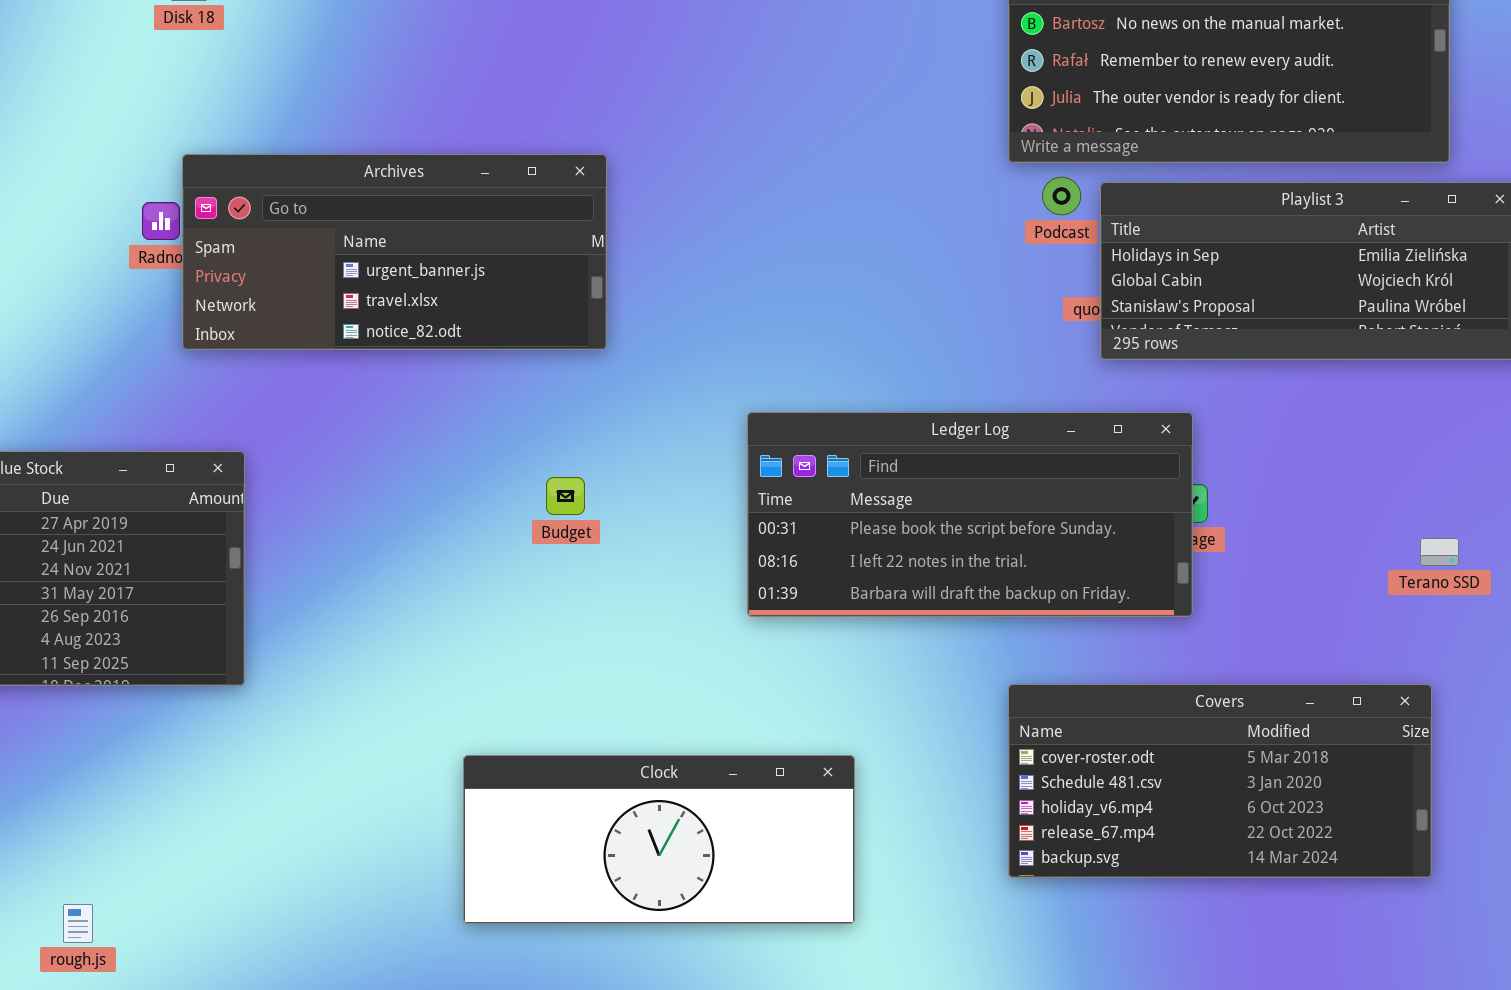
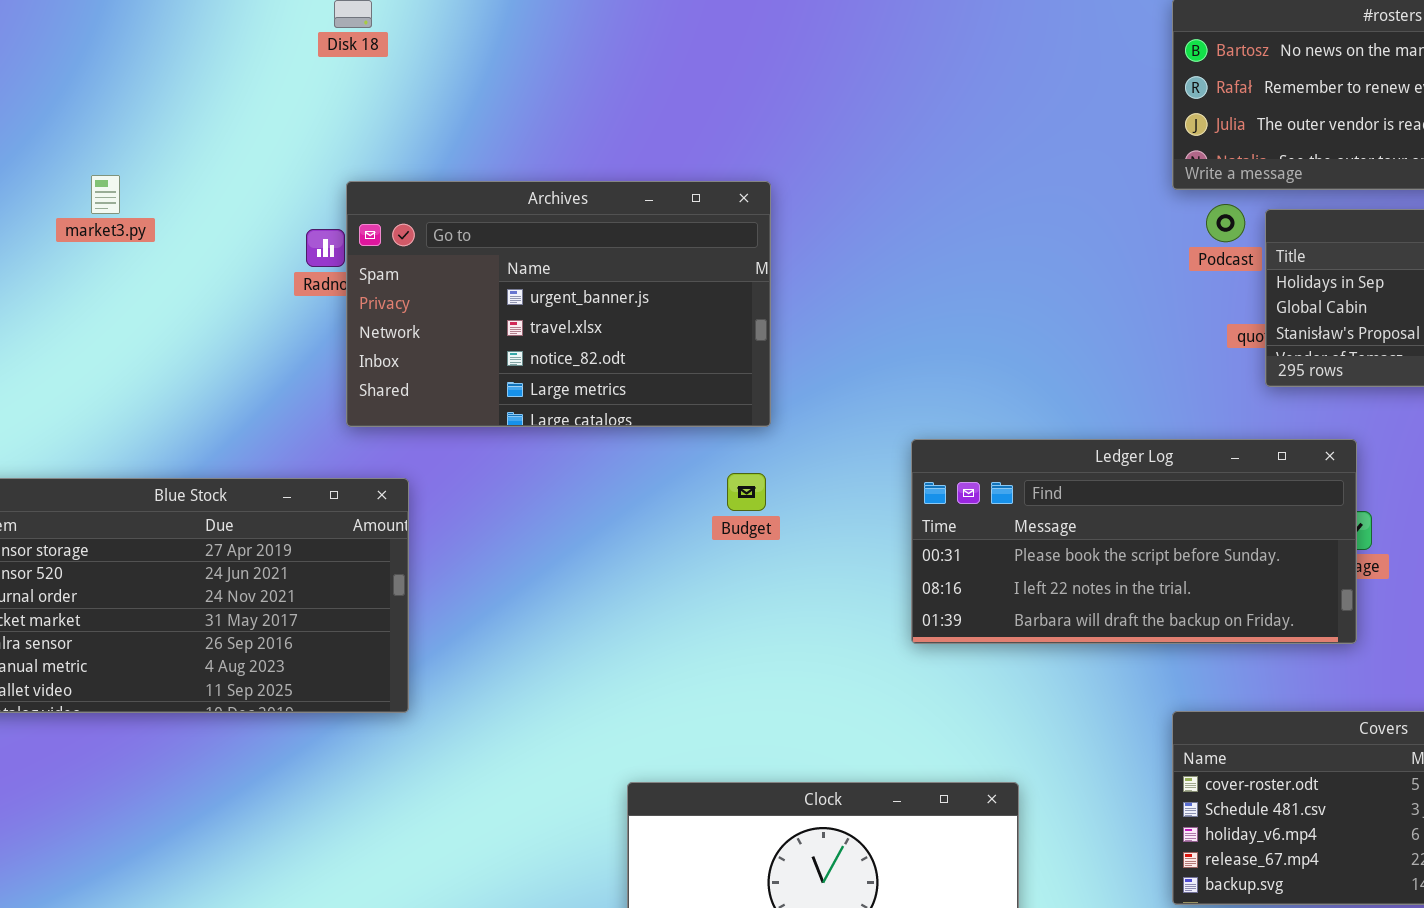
Archives: [182,154,607,350] -> [346,181,771,427], resized
Budget: [546,477,585,515] -> [727,473,766,511], moved

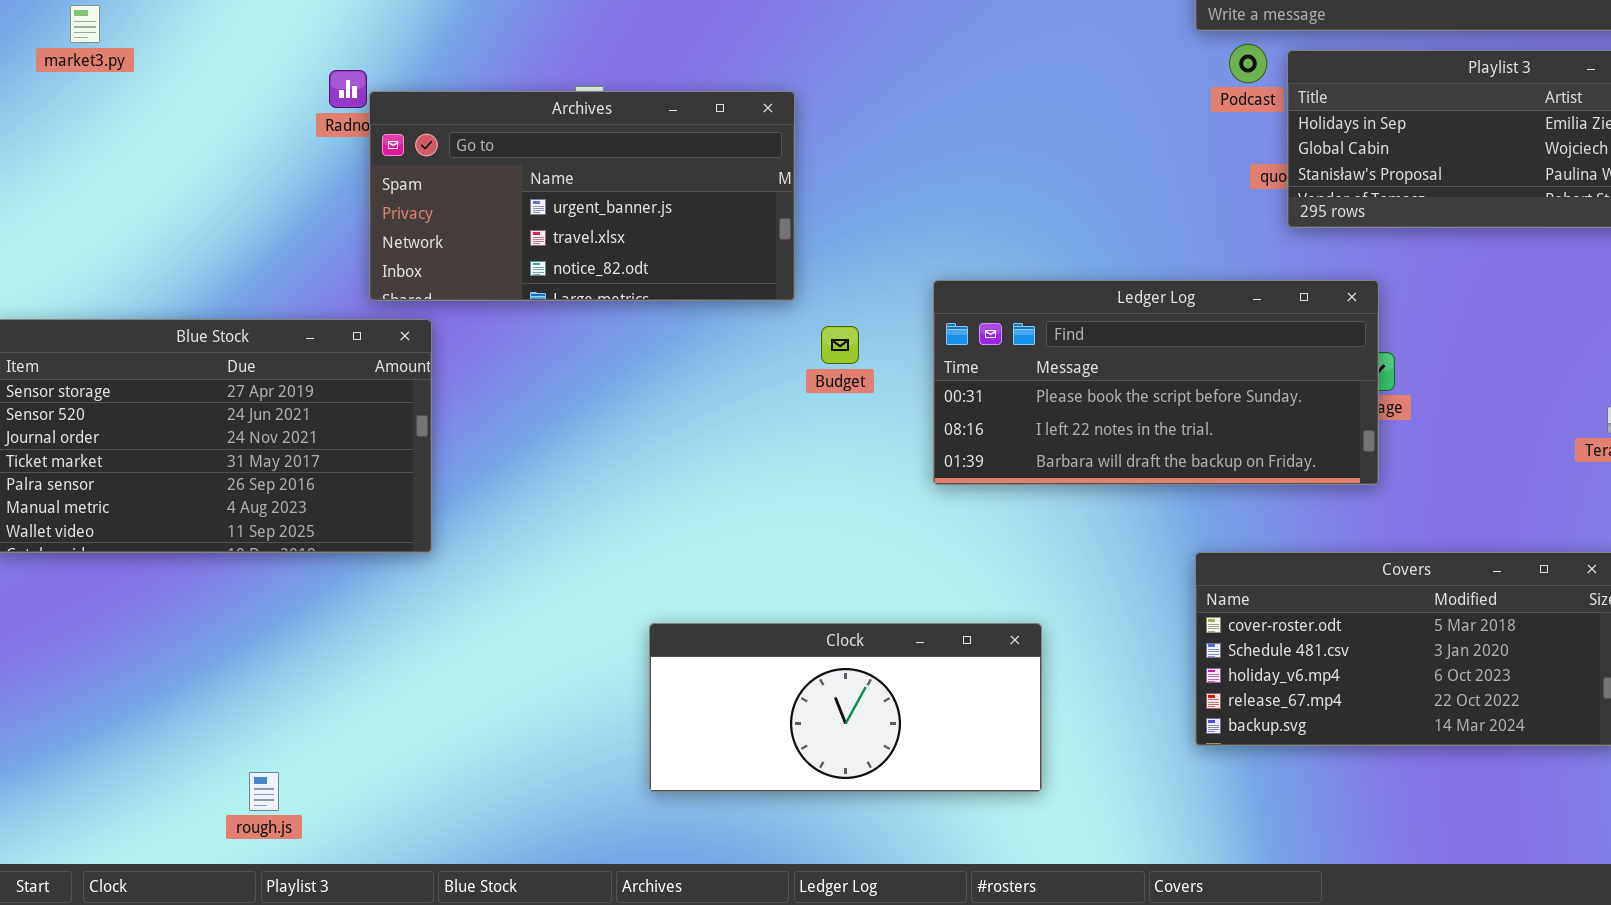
market3.py: [91,175,120,214] -> [70,5,100,43], moved
Archives: [346,181,771,427] -> [369,91,795,301], moved, resized
Budget: [727,473,766,511] -> [821,326,859,364], moved

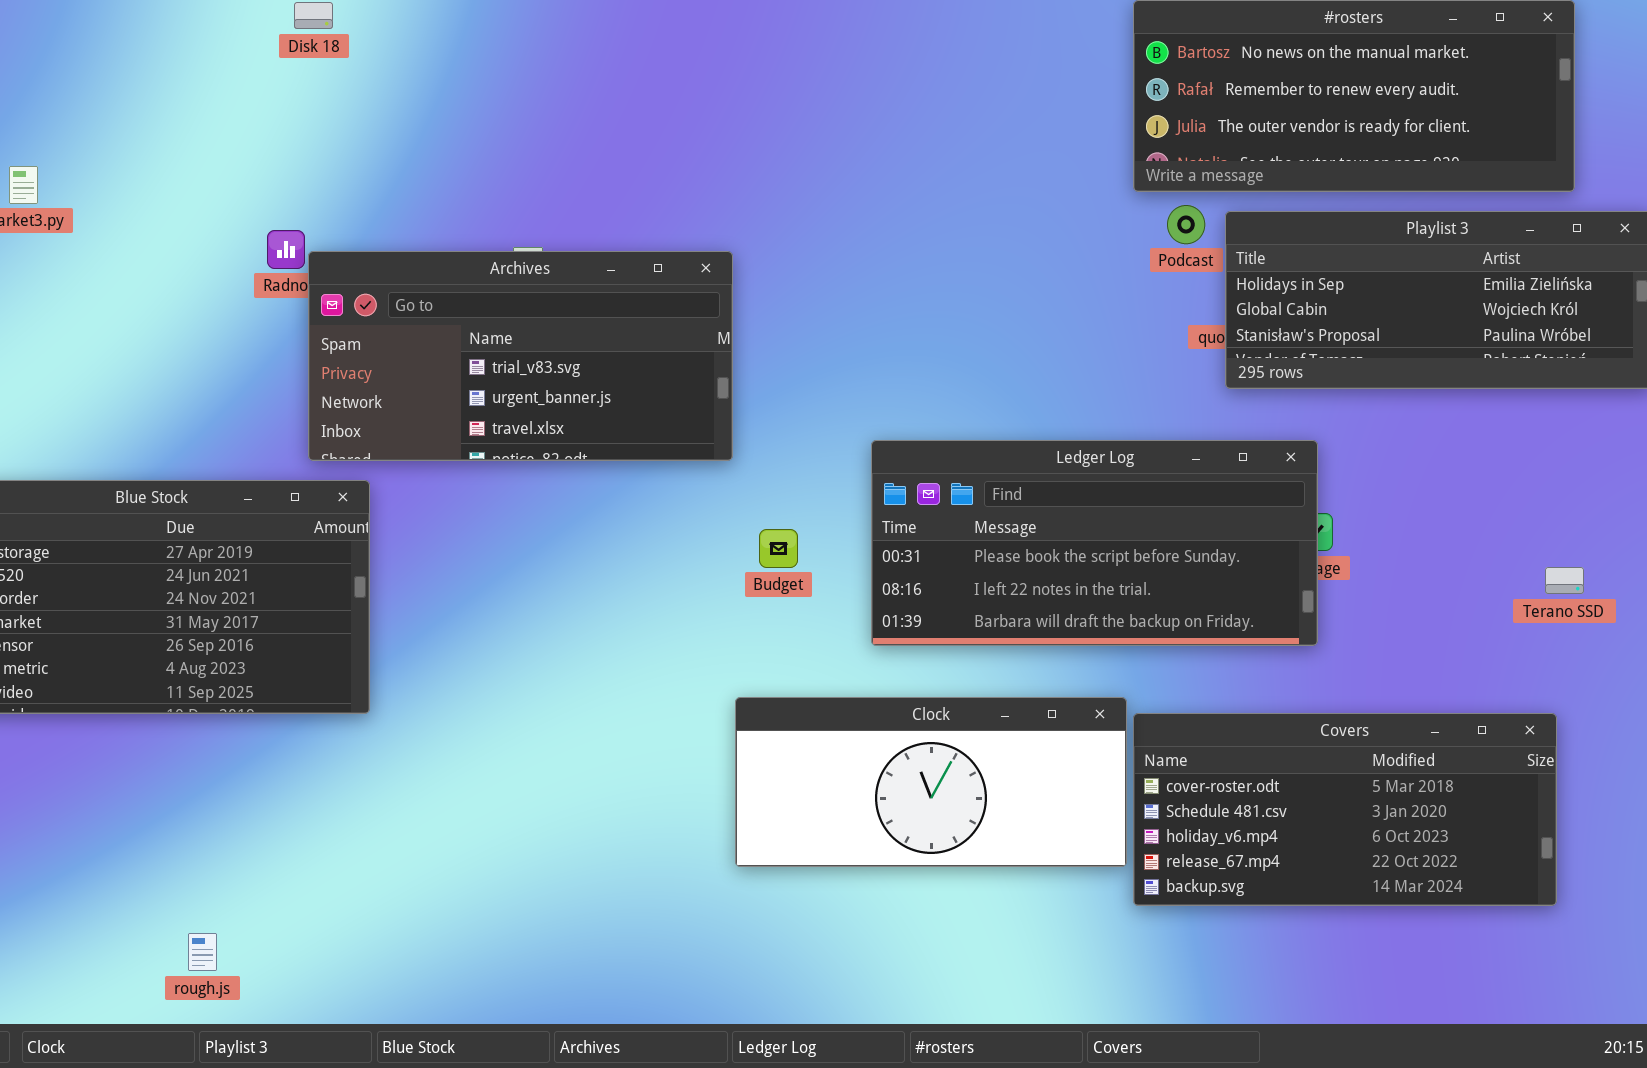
Archives: [369,91,795,301] -> [308,251,733,461], scrolled up 1 row
Budget: [821,326,859,364] -> [759,529,798,568], moved
Clock: [649,623,1042,792] -> [735,697,1127,867], moved

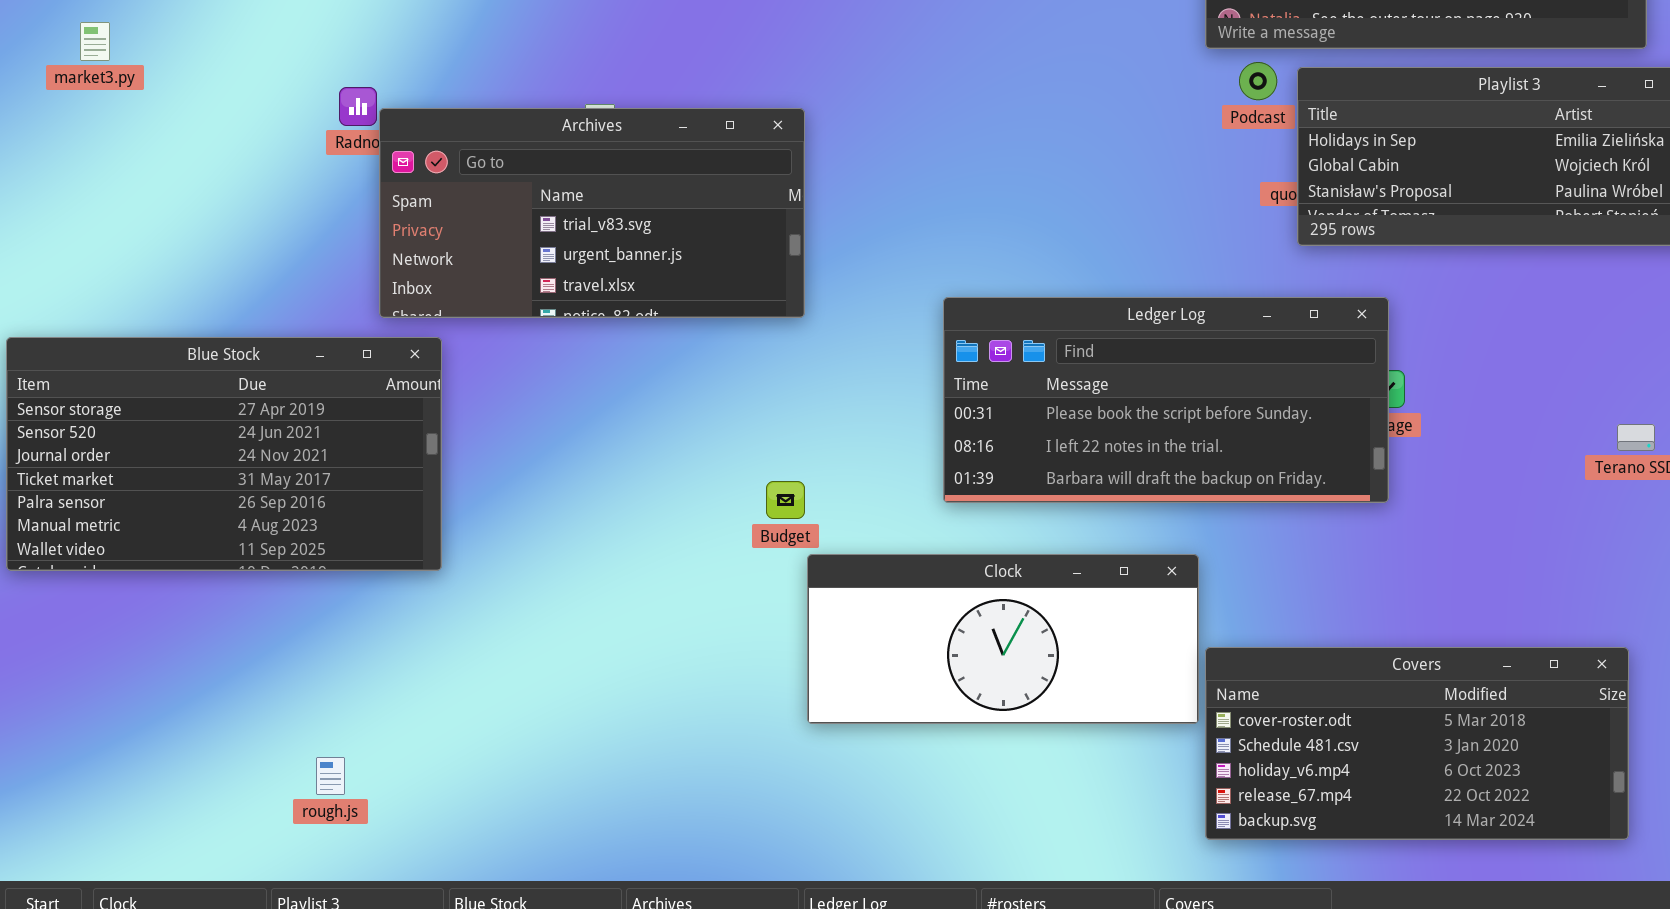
Budget: [759,529,798,568] -> [766,481,805,519], moved
Covers: [1133,713,1557,906] -> [1205,647,1629,840], moved
rough.js: [188,933,217,971] -> [316,757,345,795], moved

